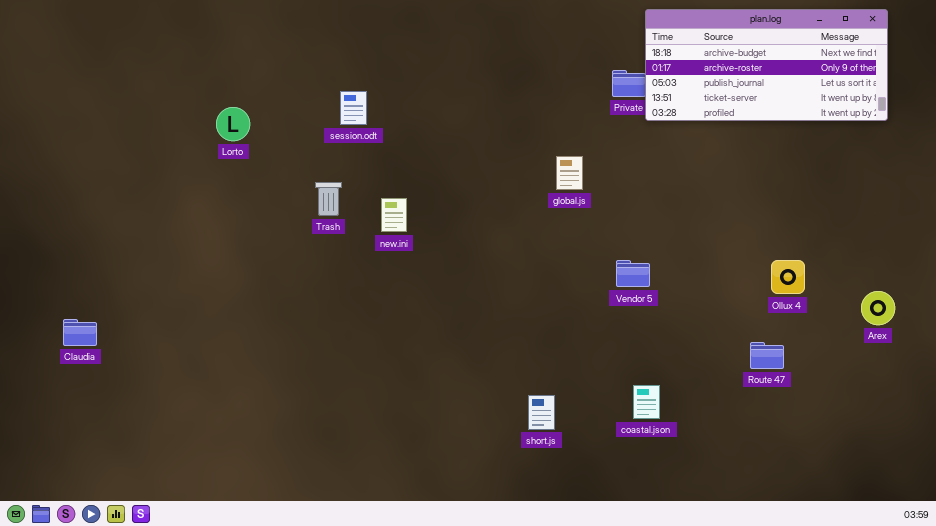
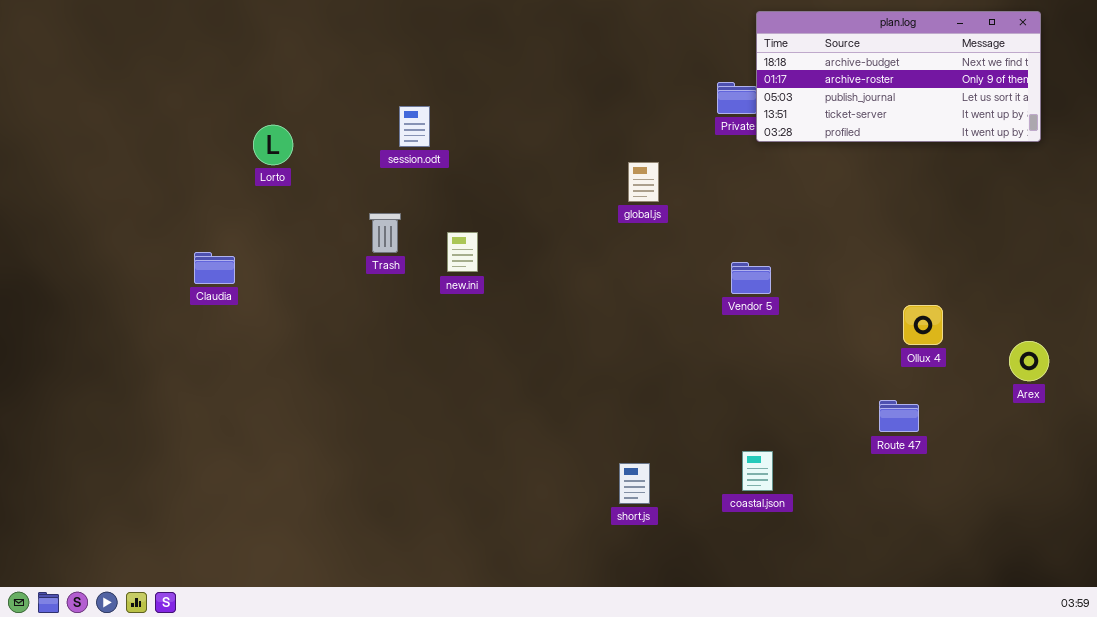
global.js: [556,156,583,190] -> [628,162,659,202], moved
Vendor 5: [616,260,650,287] -> [731,262,771,294], moved
Claudia: [63,319,97,346] -> [194,252,235,284], moved

